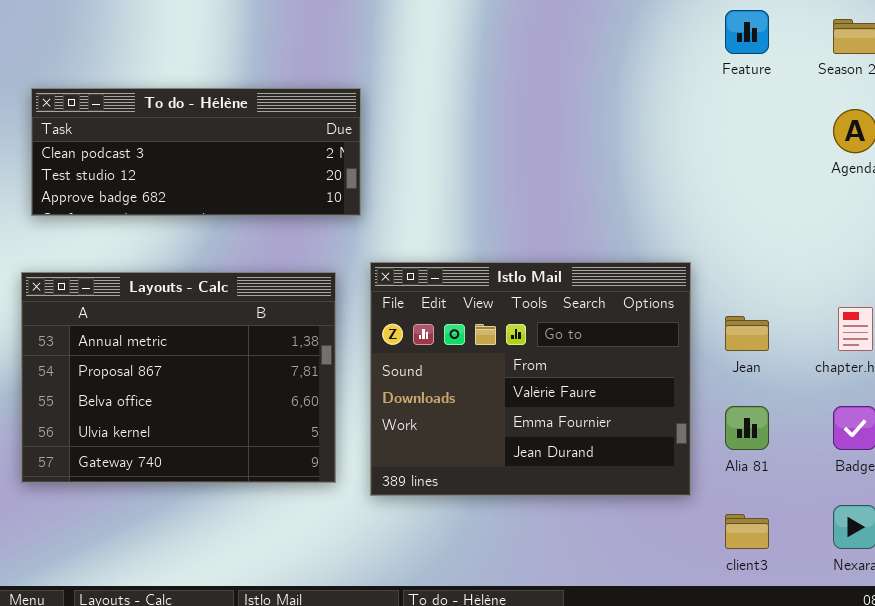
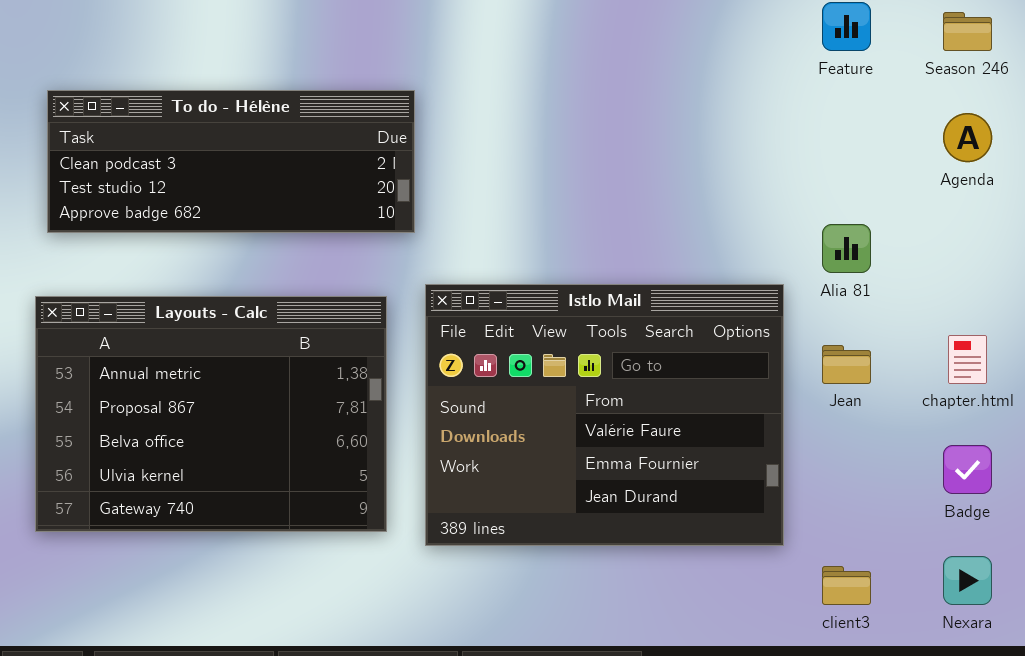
Alia 81: [725,406,769,450] -> [822,224,871,273], moved

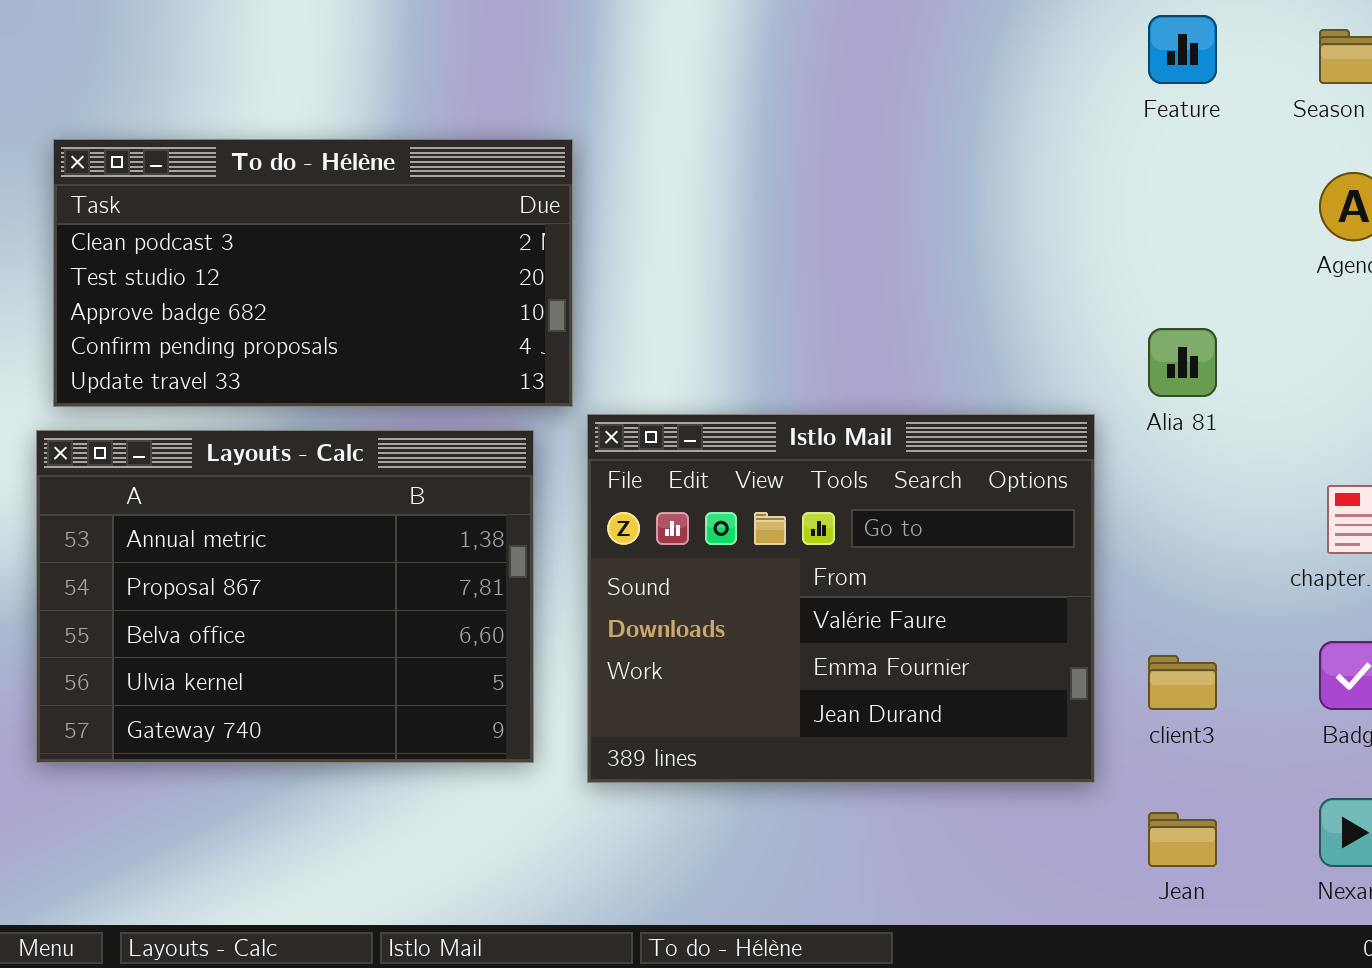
To do - Hélène: [47,90,415,233] -> [53,139,573,407], resized
Jean: [822,345,871,384] -> [1148,812,1217,867], moved
client3: [822,566,871,605] -> [1148,655,1217,710], moved

